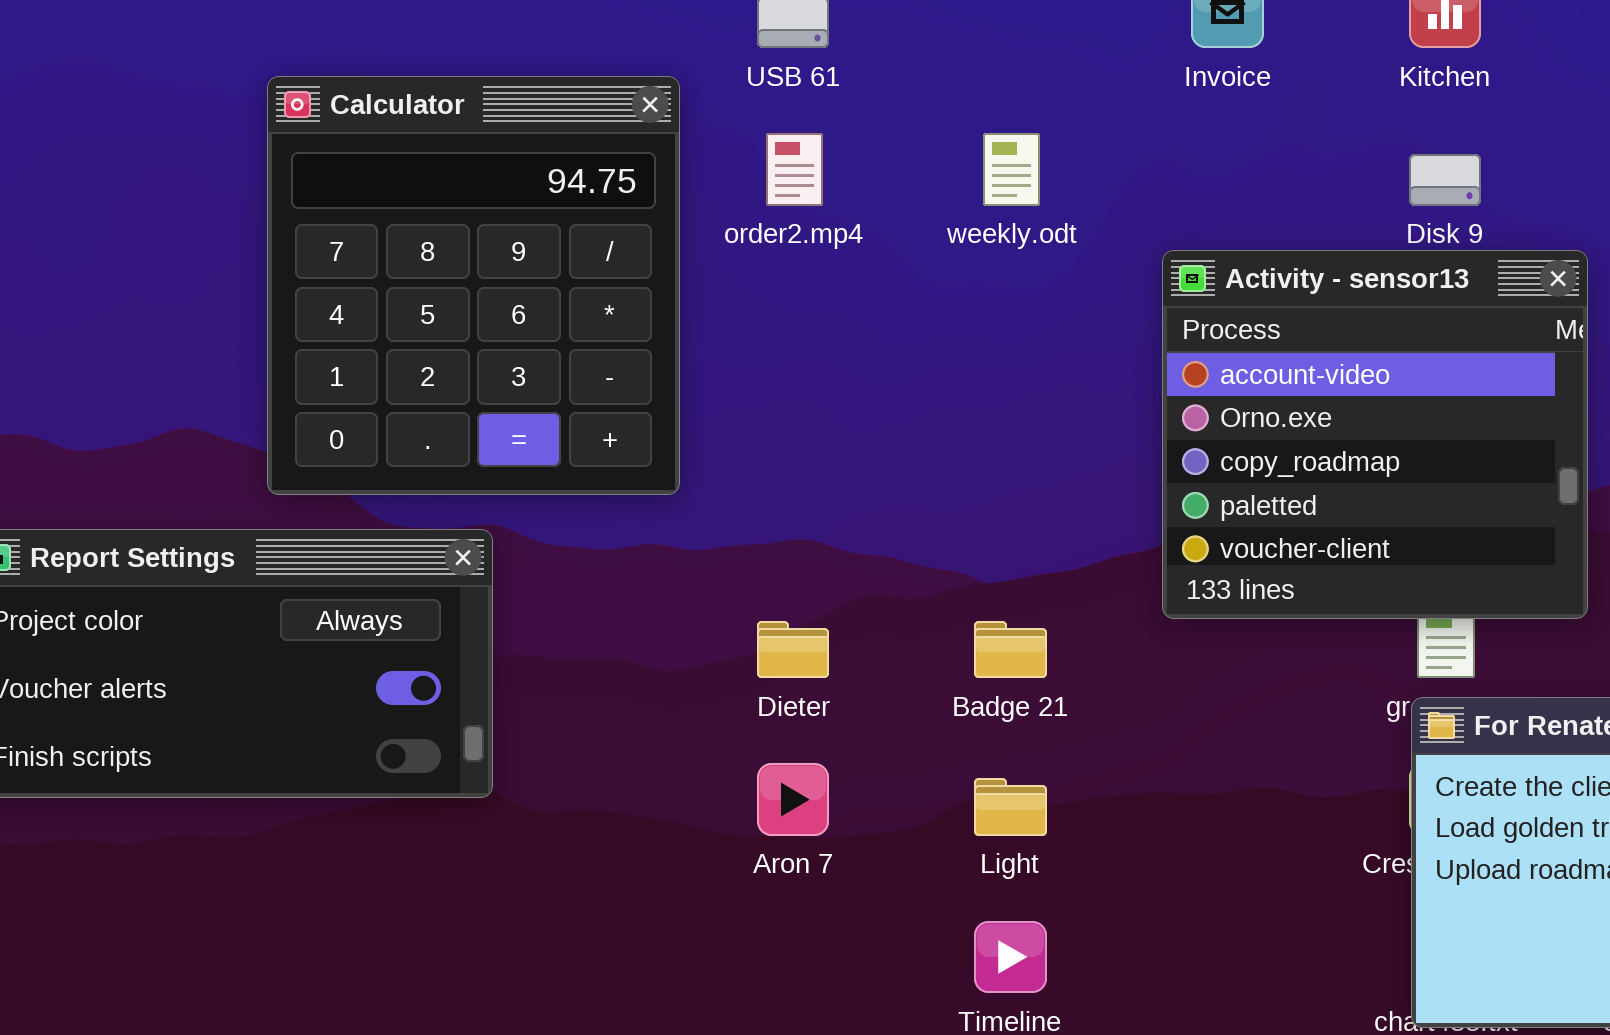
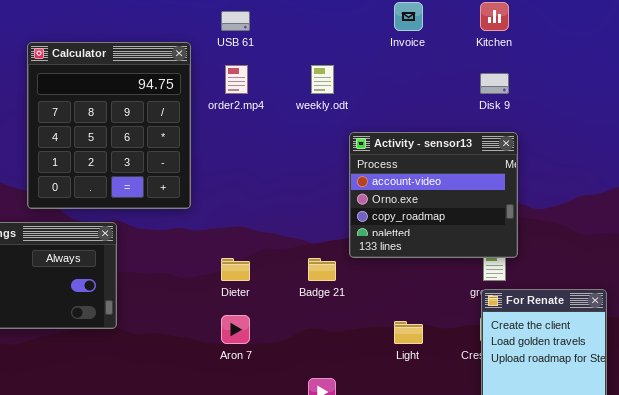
Activity - sensor13: [1162,250,1588,619] -> [349,132,518,258], moved, resized
Light: [974,778,1047,836] -> [394,321,423,344], moved

